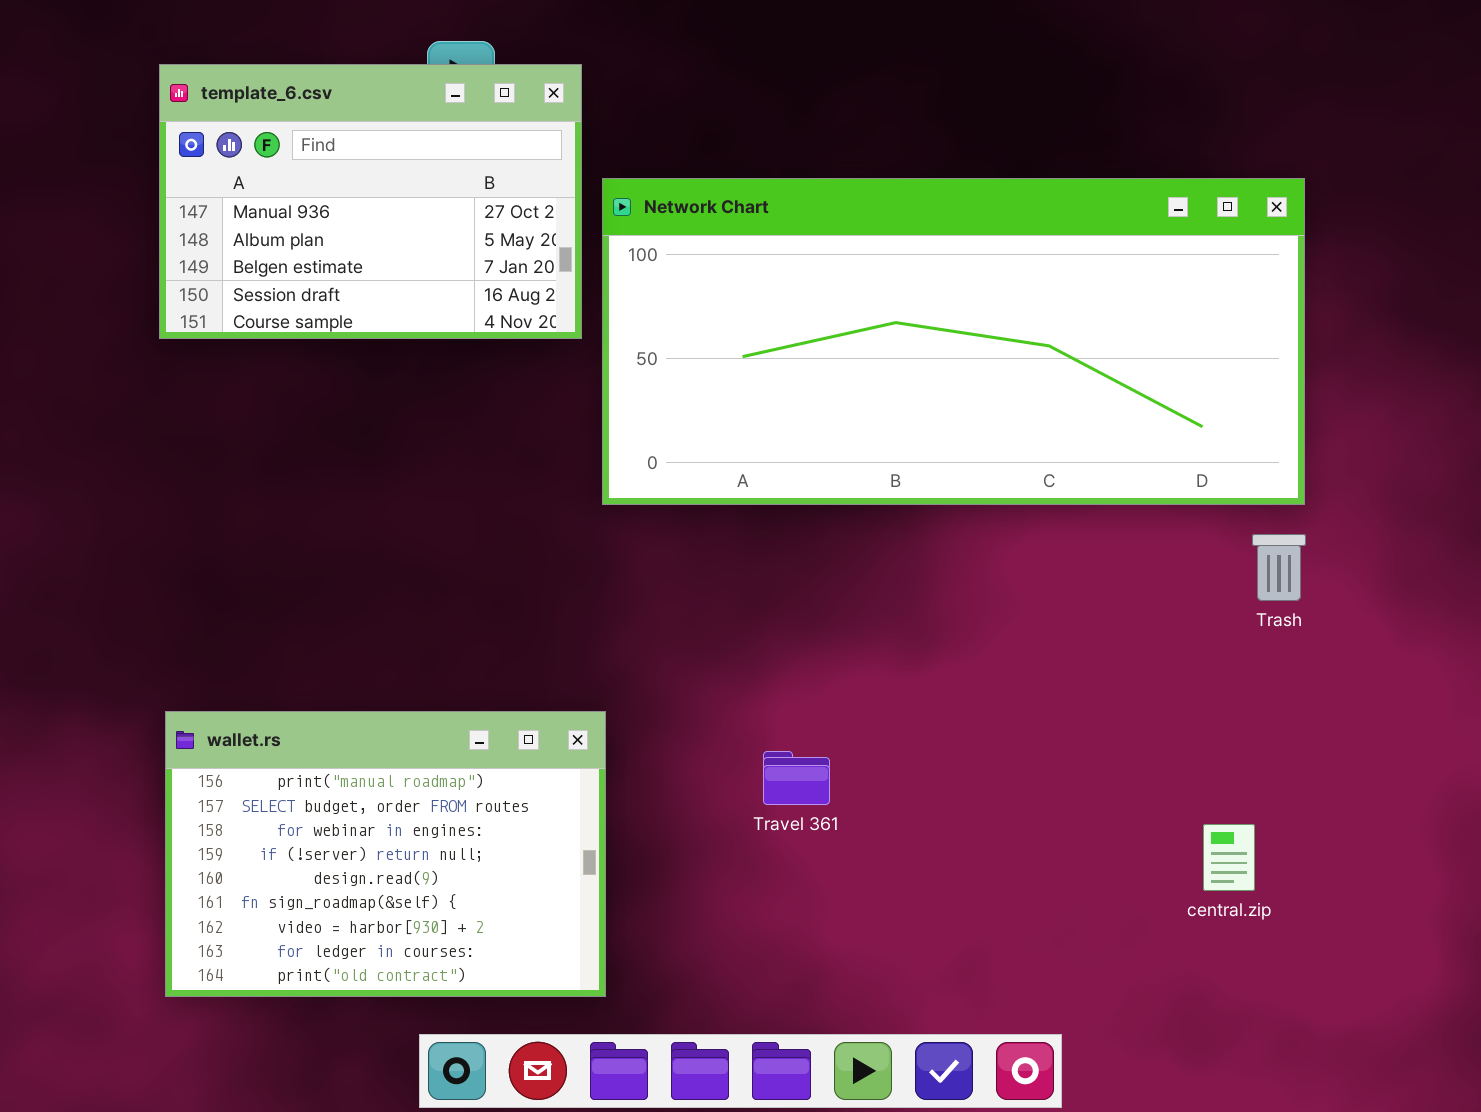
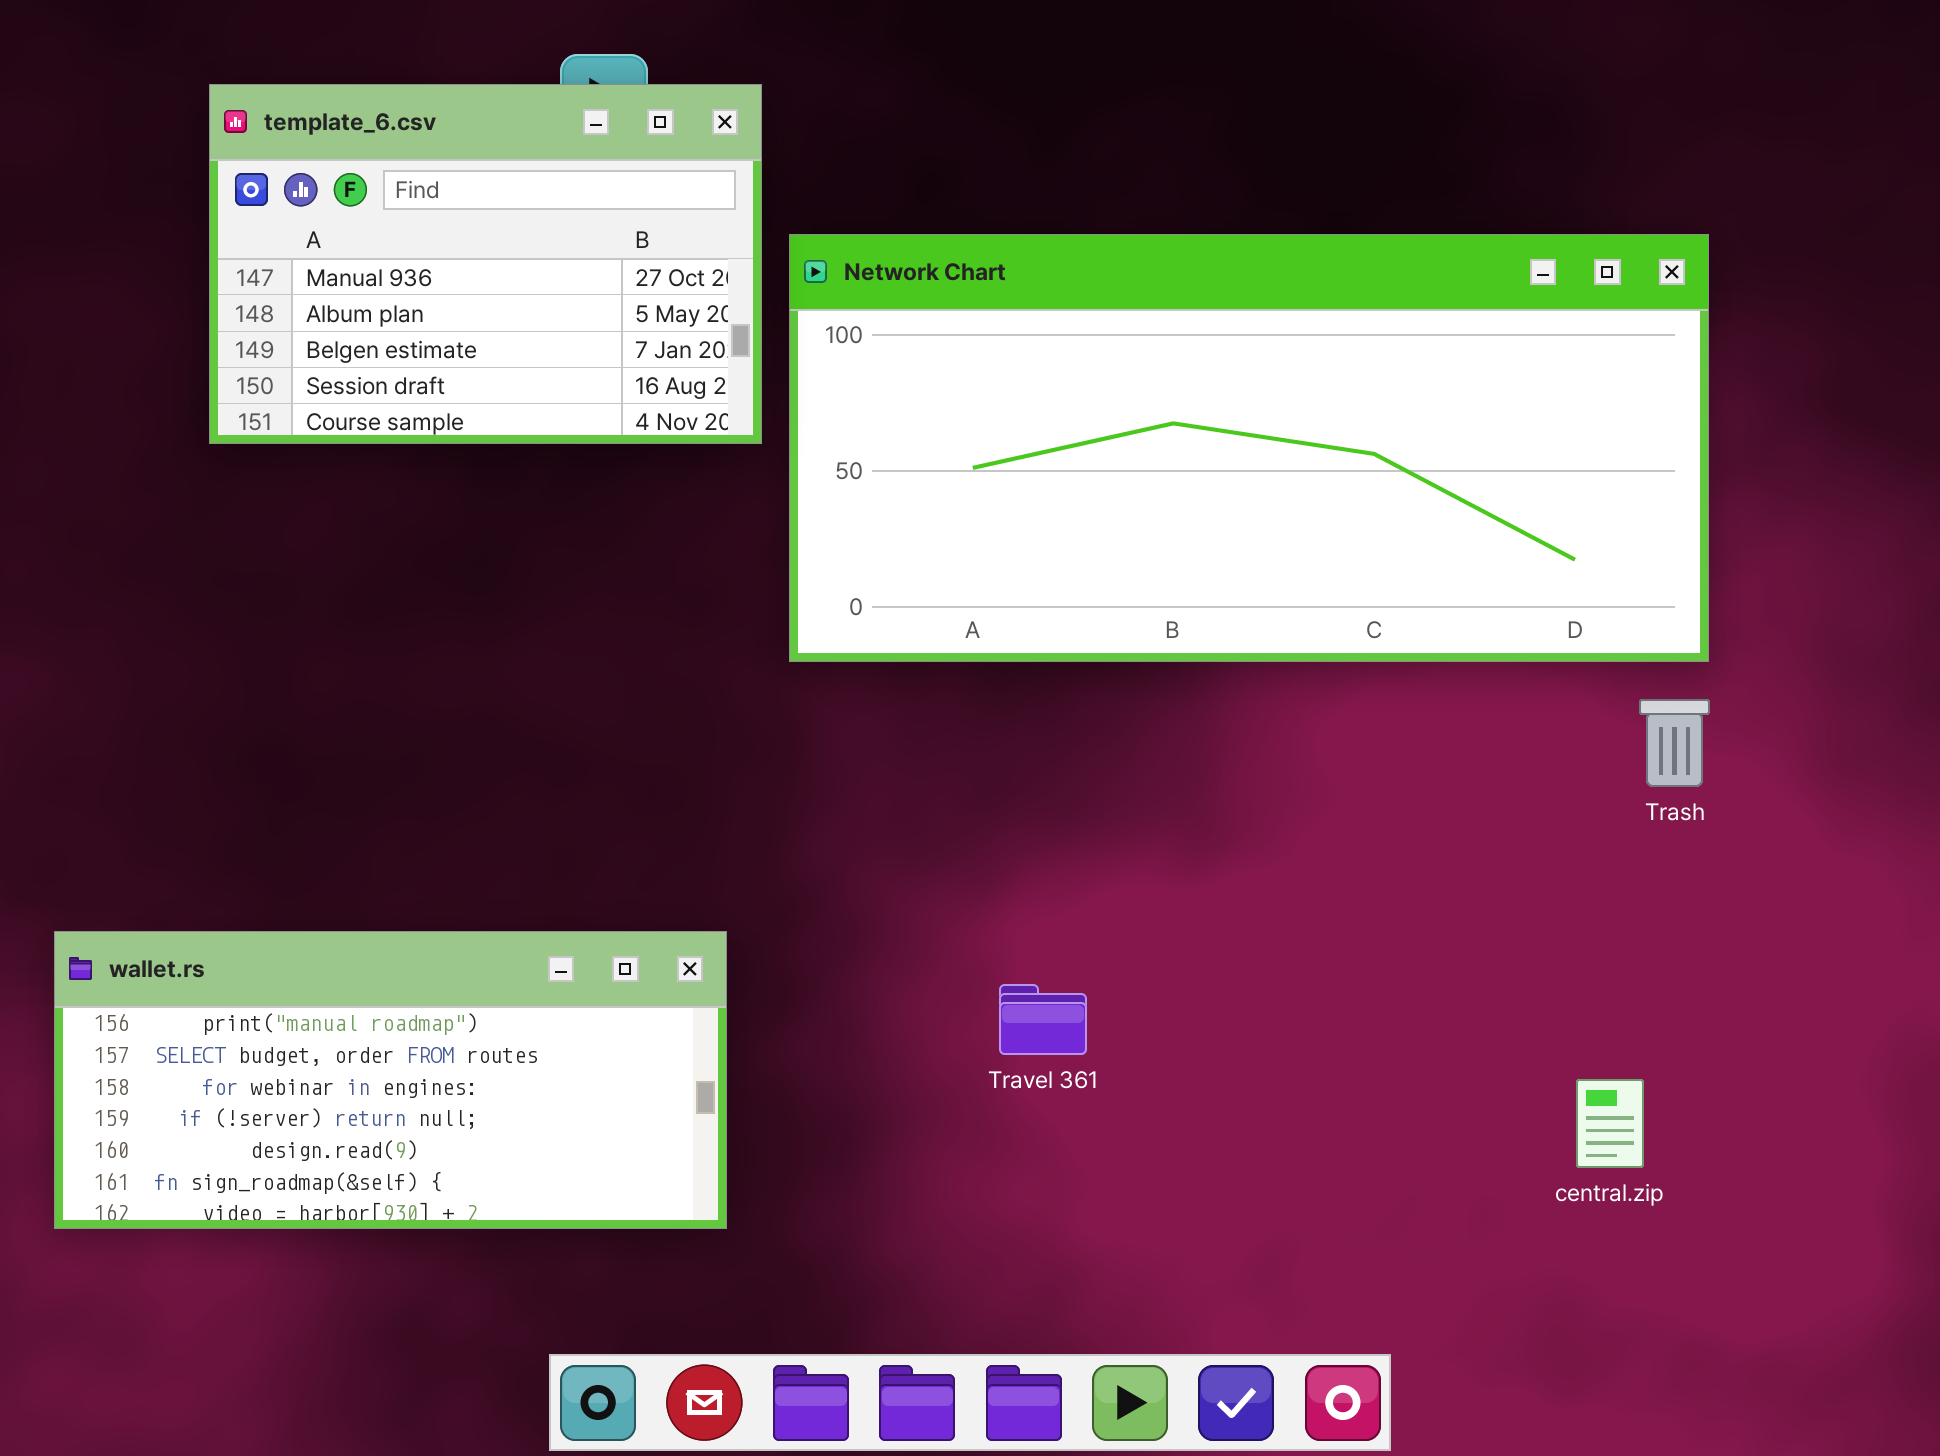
wallet.rs: [165,711,606,997] -> [54,931,727,1229], moved, resized

